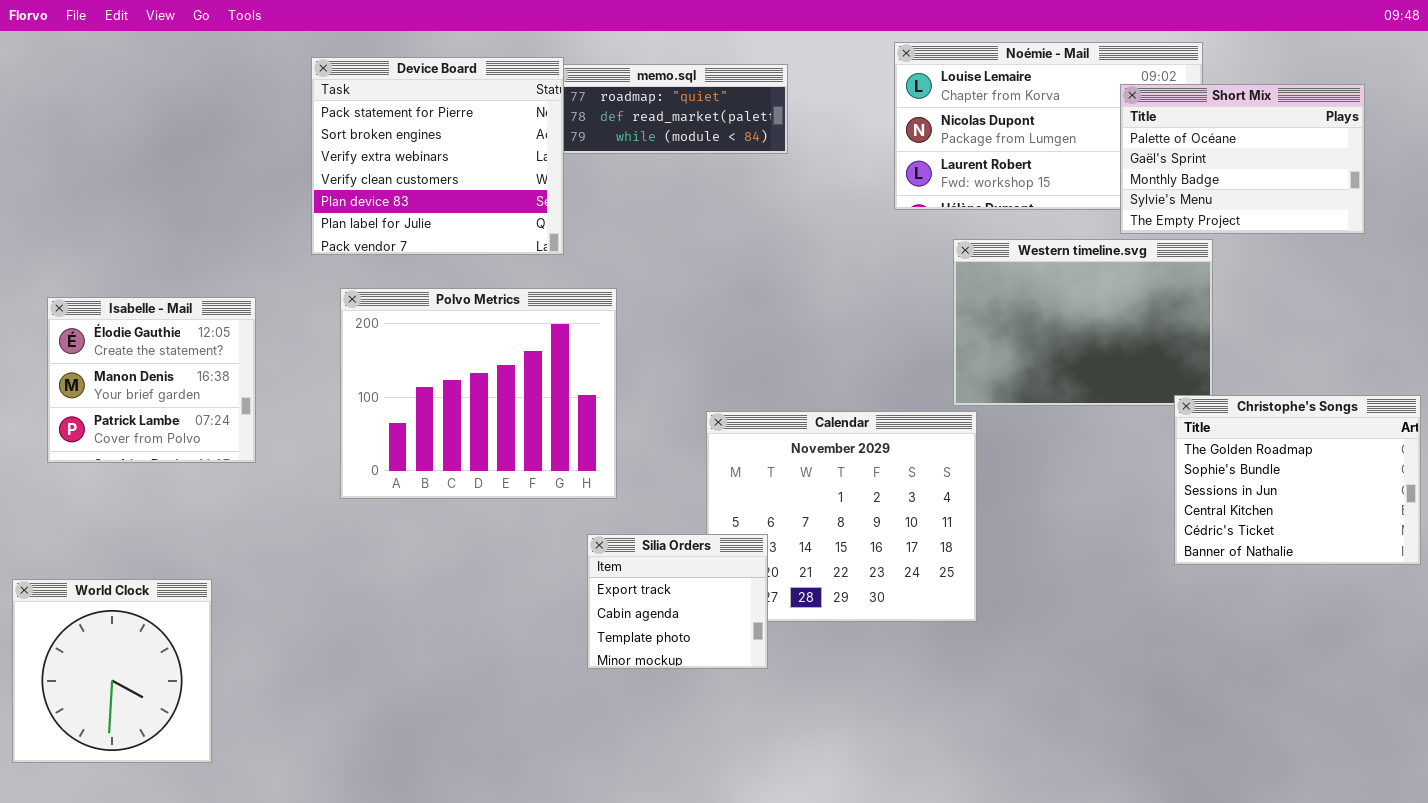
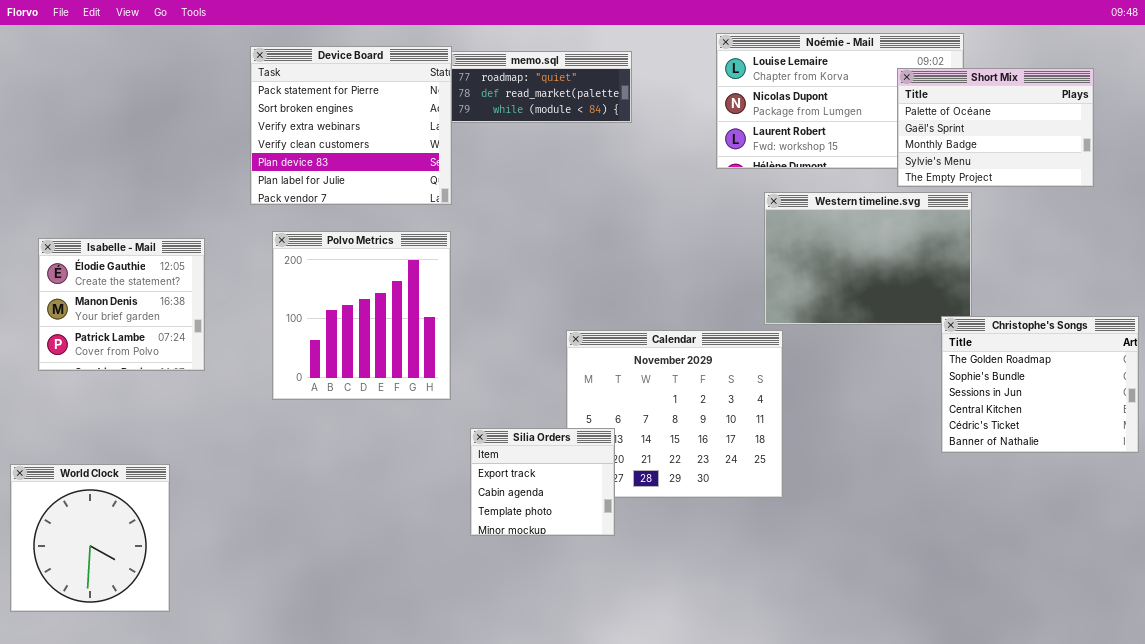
Polvo Metrics: [340,288,617,499] -> [272,231,451,400], resized

